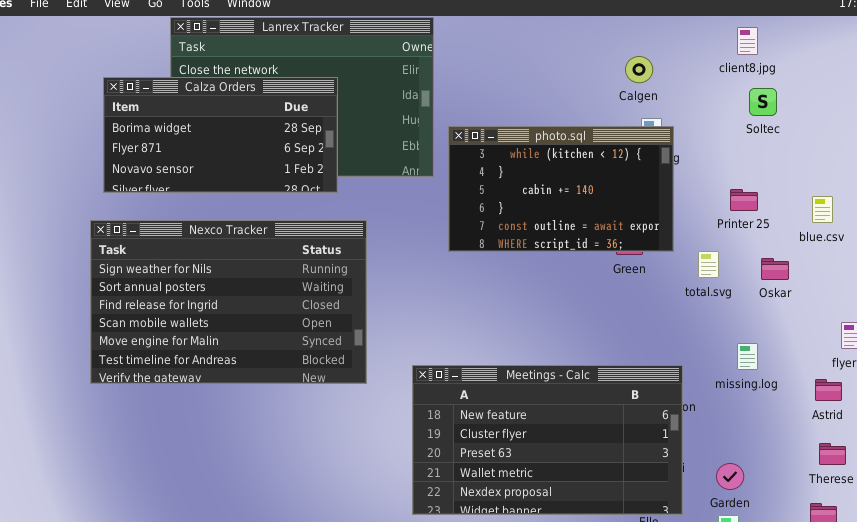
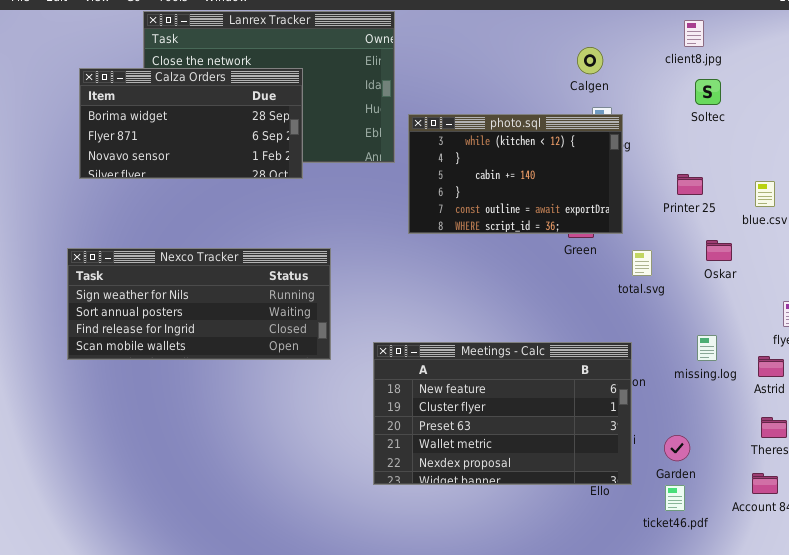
Nexco Tracker: [90,220,367,384] -> [67,248,331,360], resized
total.svg: [698,251,719,278] -> [632,250,652,276], moved
missing.log: [737,343,758,370] -> [697,335,717,361], moved

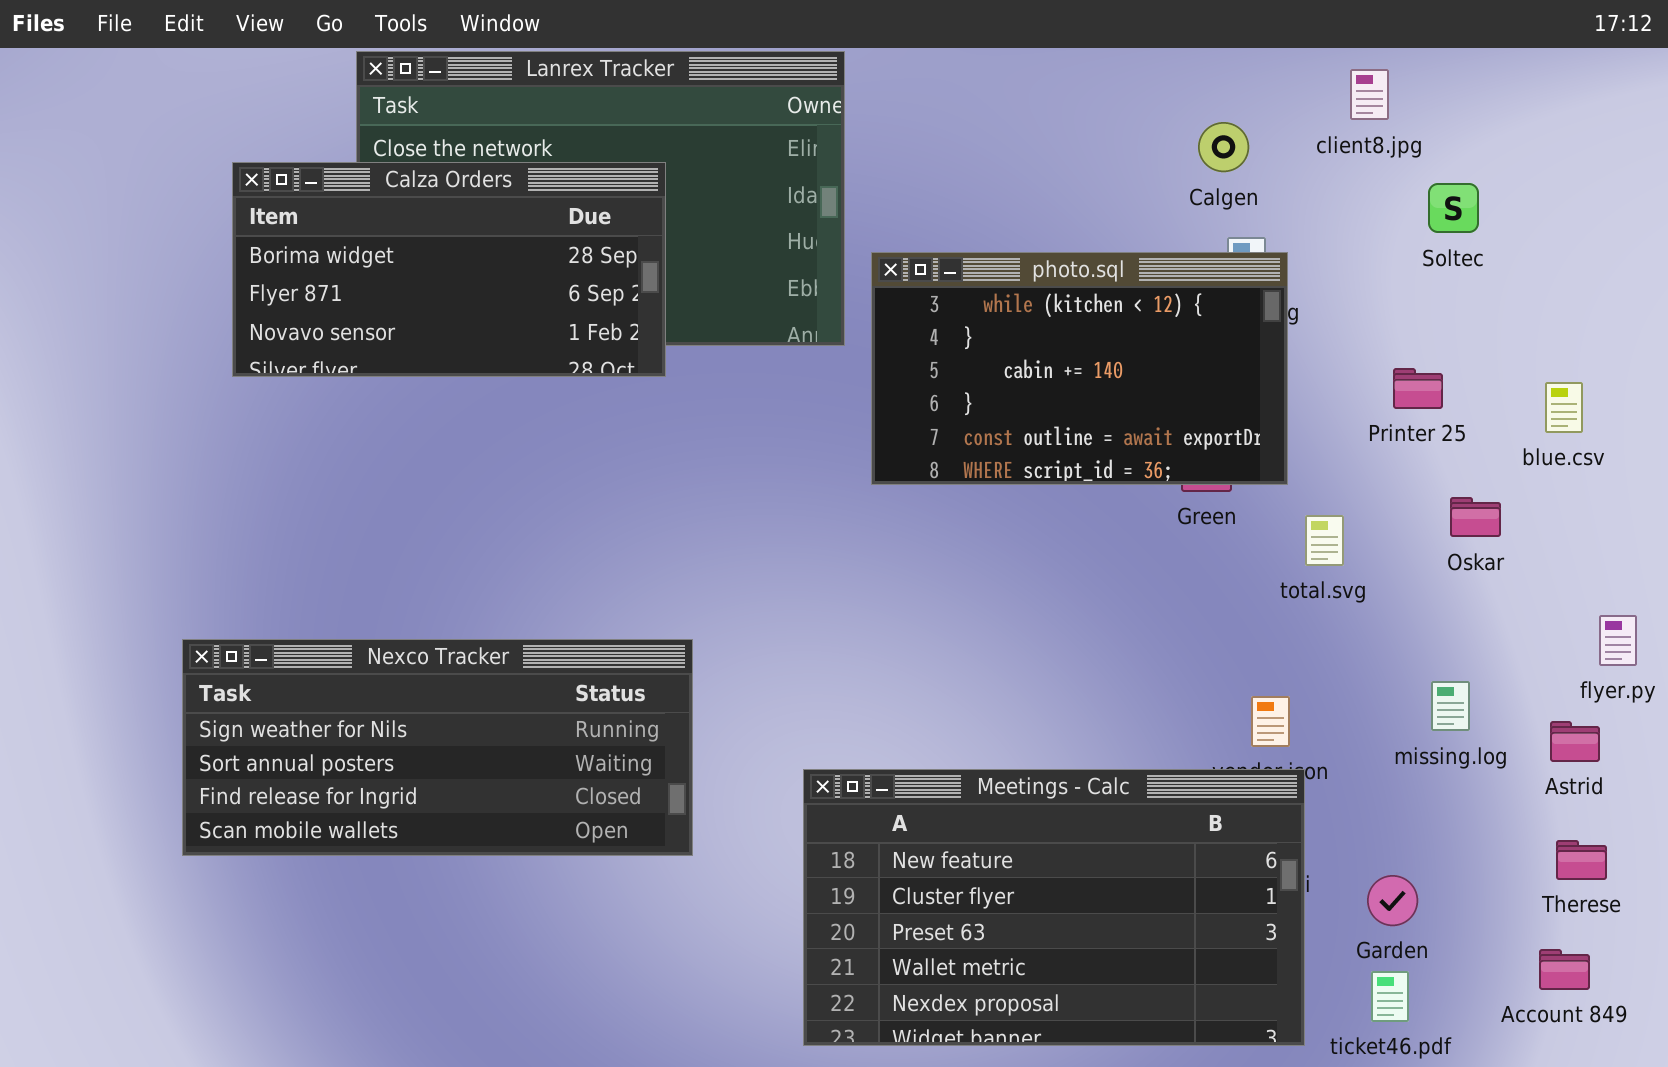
client8.jpg: [684,20,704,47] -> [1350,69,1389,120], moved
Nexco Tracker: [67,248,331,360] -> [182,639,693,856], moved
Meetings - Calc: [373,342,632,485] -> [803,769,1305,1046], moved

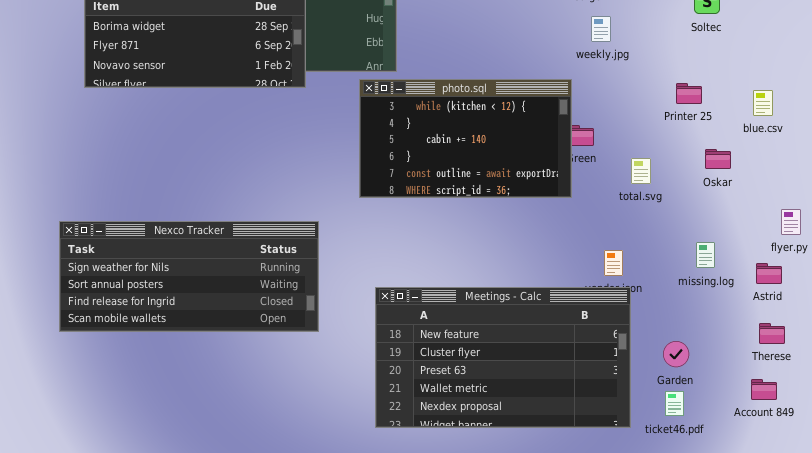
photo.sql: [871,252,1288,485] -> [359,79,572,198], moved

